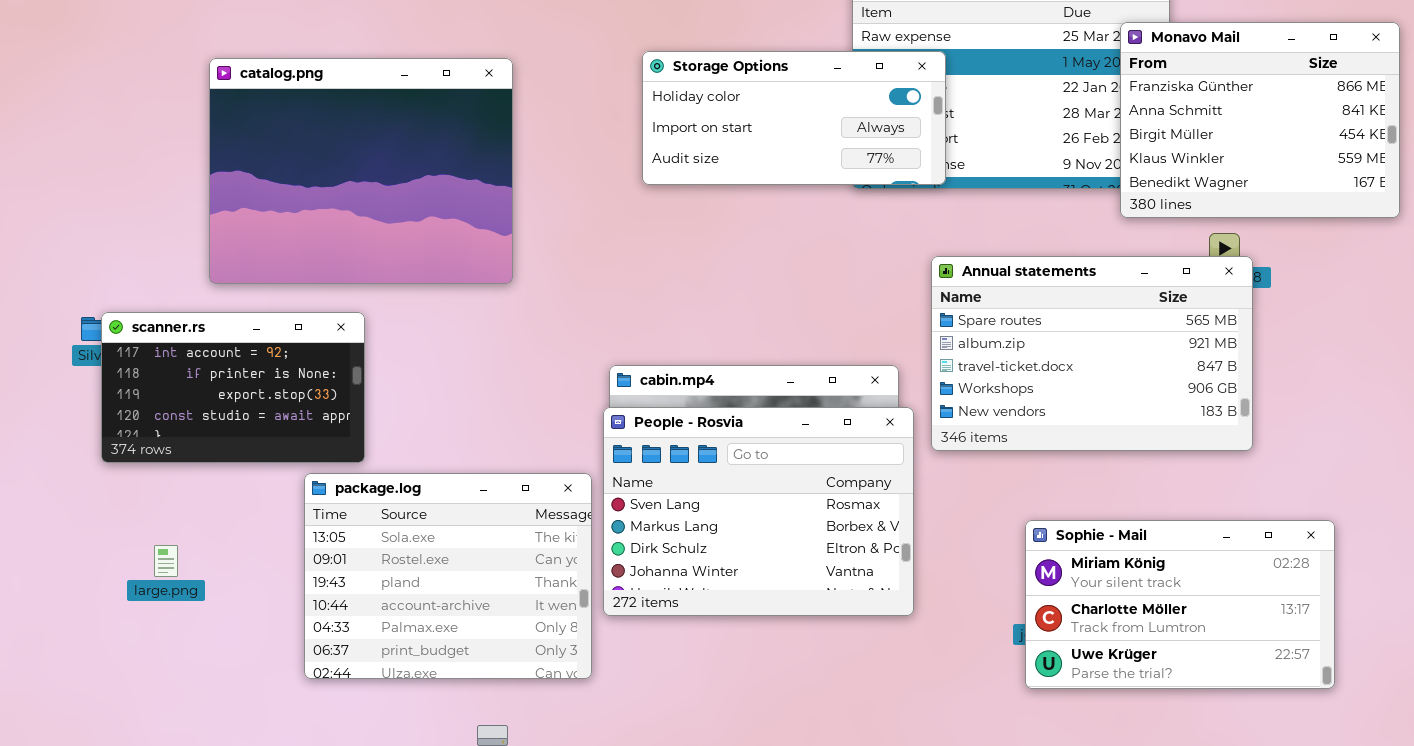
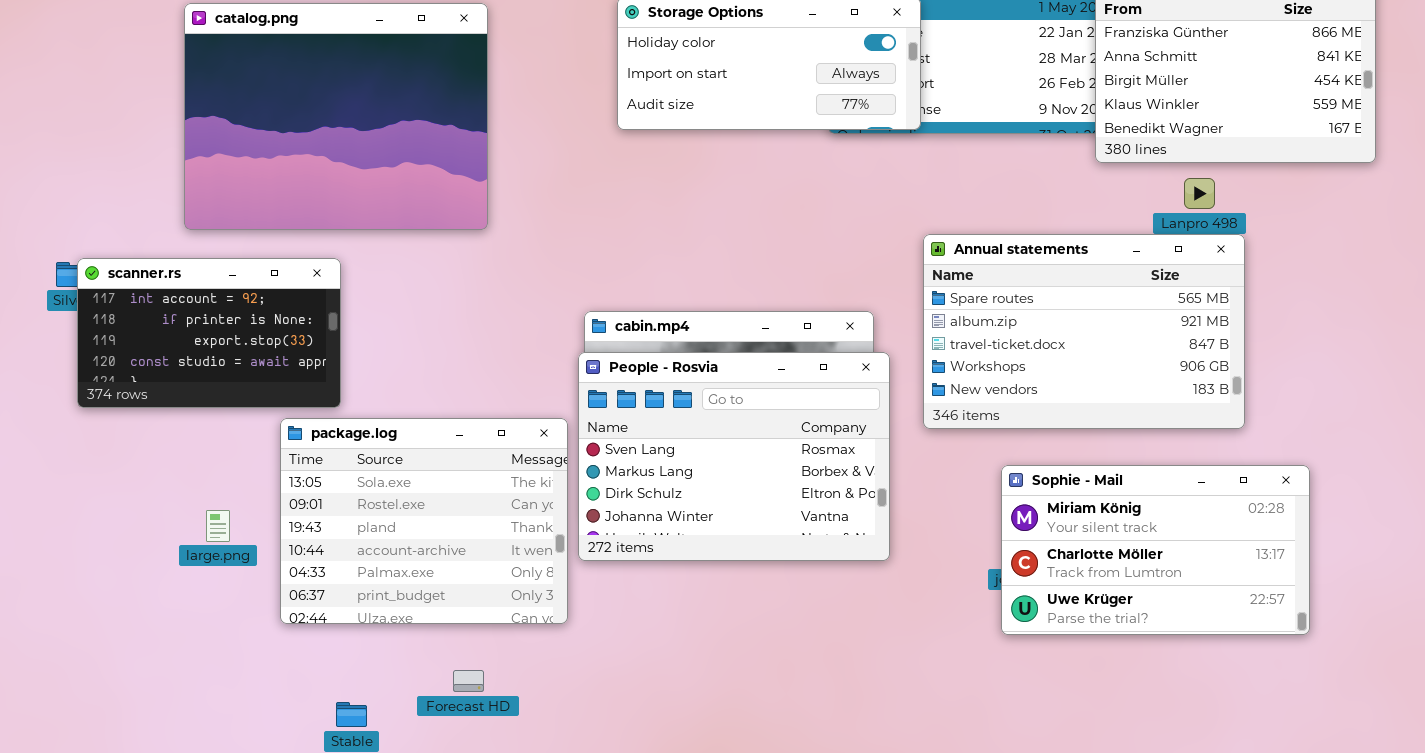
Annual statements: [931,256,1253,451] -> [923,234,1245,429], moved
large.png: [154,545,178,577] -> [206,510,230,542], moved

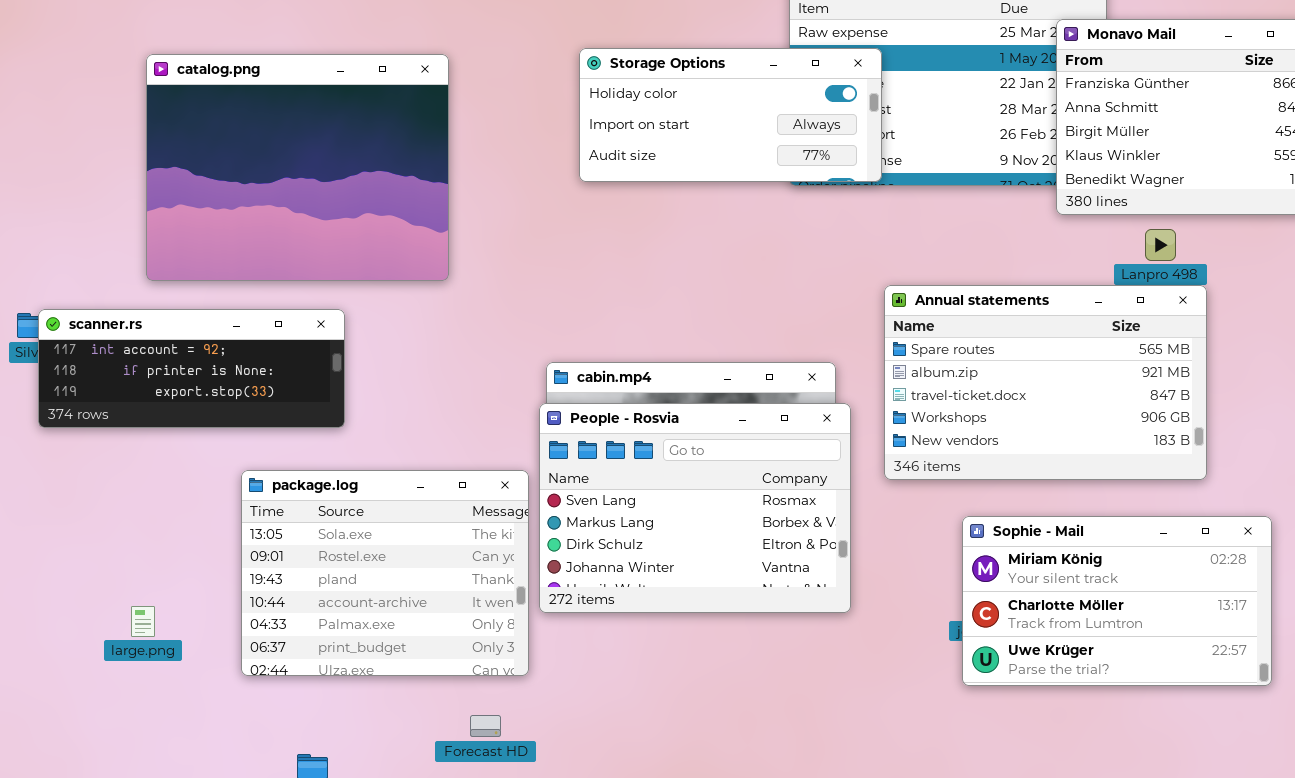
scanner.rs: [77,258,341,408] -> [38,309,345,428], resized
large.png: [206,510,230,542] -> [131,606,155,637], moved
Forecast HD: [453,670,484,692] -> [470,715,501,737], moved

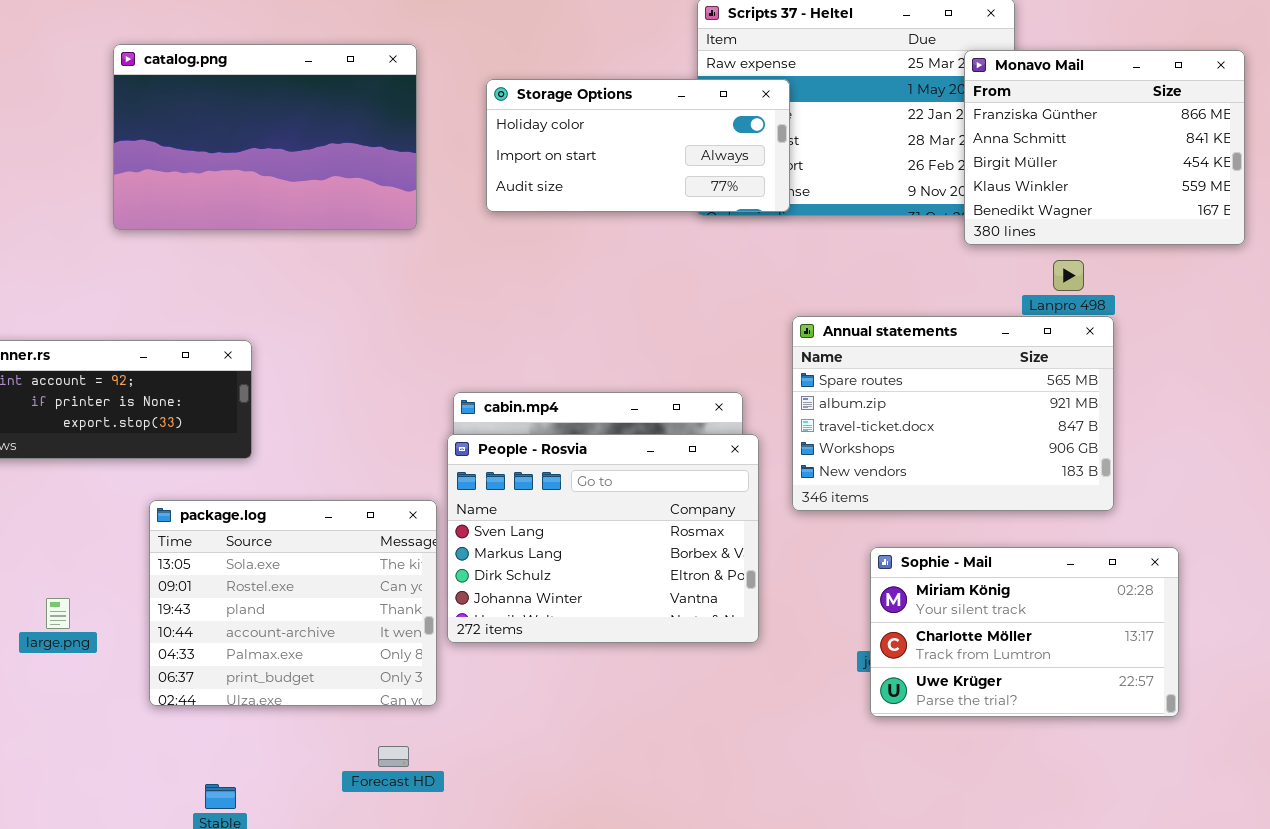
catalog.png: [146,54,449,281] -> [113,44,417,230], moved, resized
large.png: [131,606,155,637] -> [46,598,70,629], moved

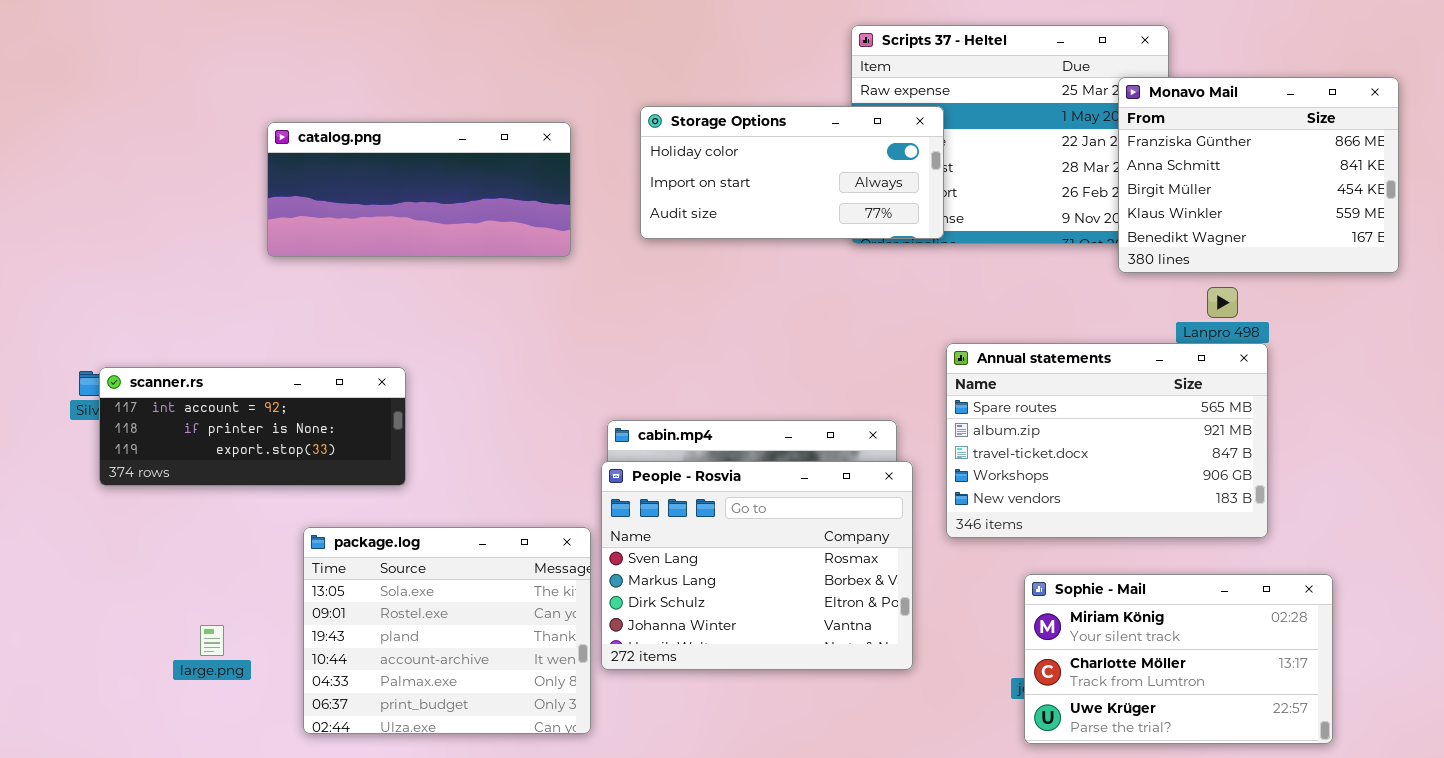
catalog.png: [113,44,417,230] -> [267,122,571,257], resized

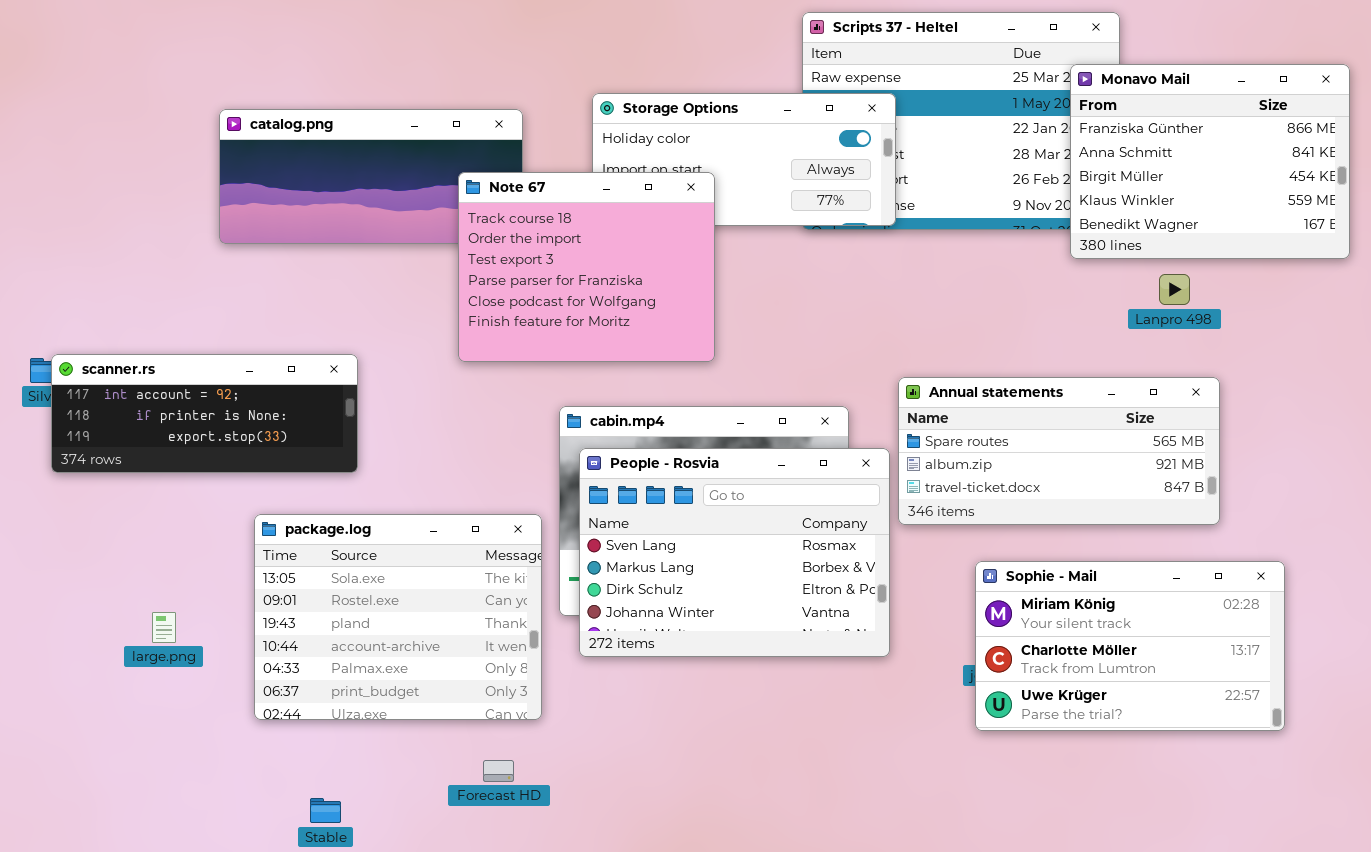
Note 67: none -> [458,172,715,362], opened
Annual statements: [946,343,1268,538] -> [898,377,1220,525], resized
People - Rosvia: [601,461,913,670] -> [579,448,890,657], moved

